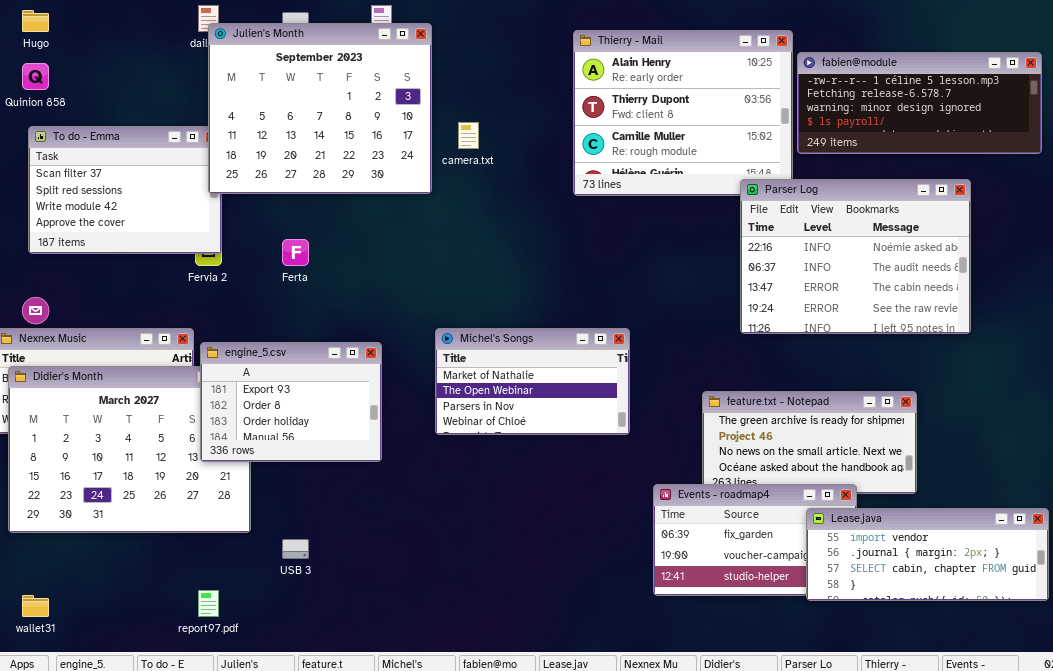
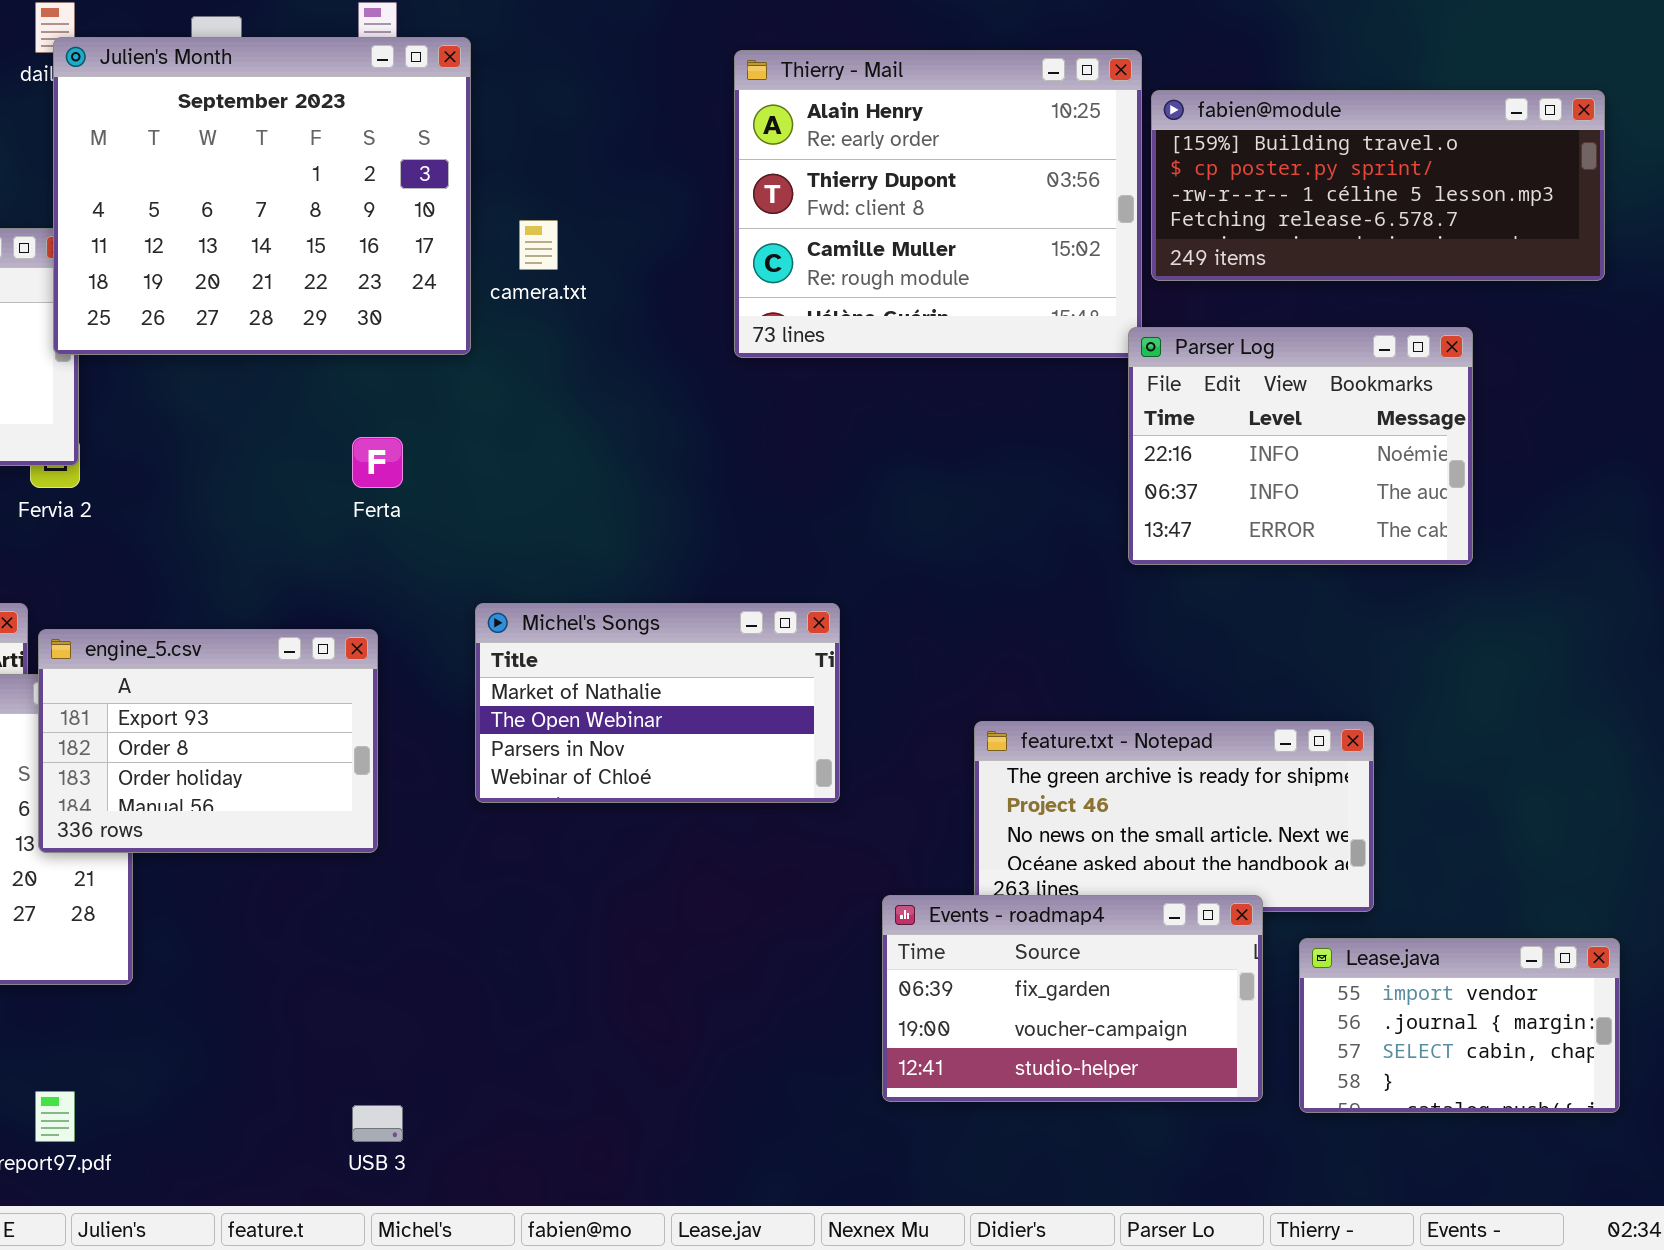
fabien@module: [797,52,1042,154] -> [1151,90,1605,281], scrolled up 2 rows
Parser Log: [740,179,971,334] -> [1128,327,1473,565], resized
Ferta: [282,239,309,266] -> [352,437,403,488], moved
Lease.java: [806,508,1049,601] -> [1299,938,1620,1113], resized
USB 3: [282,539,309,559] -> [352,1105,403,1142], moved

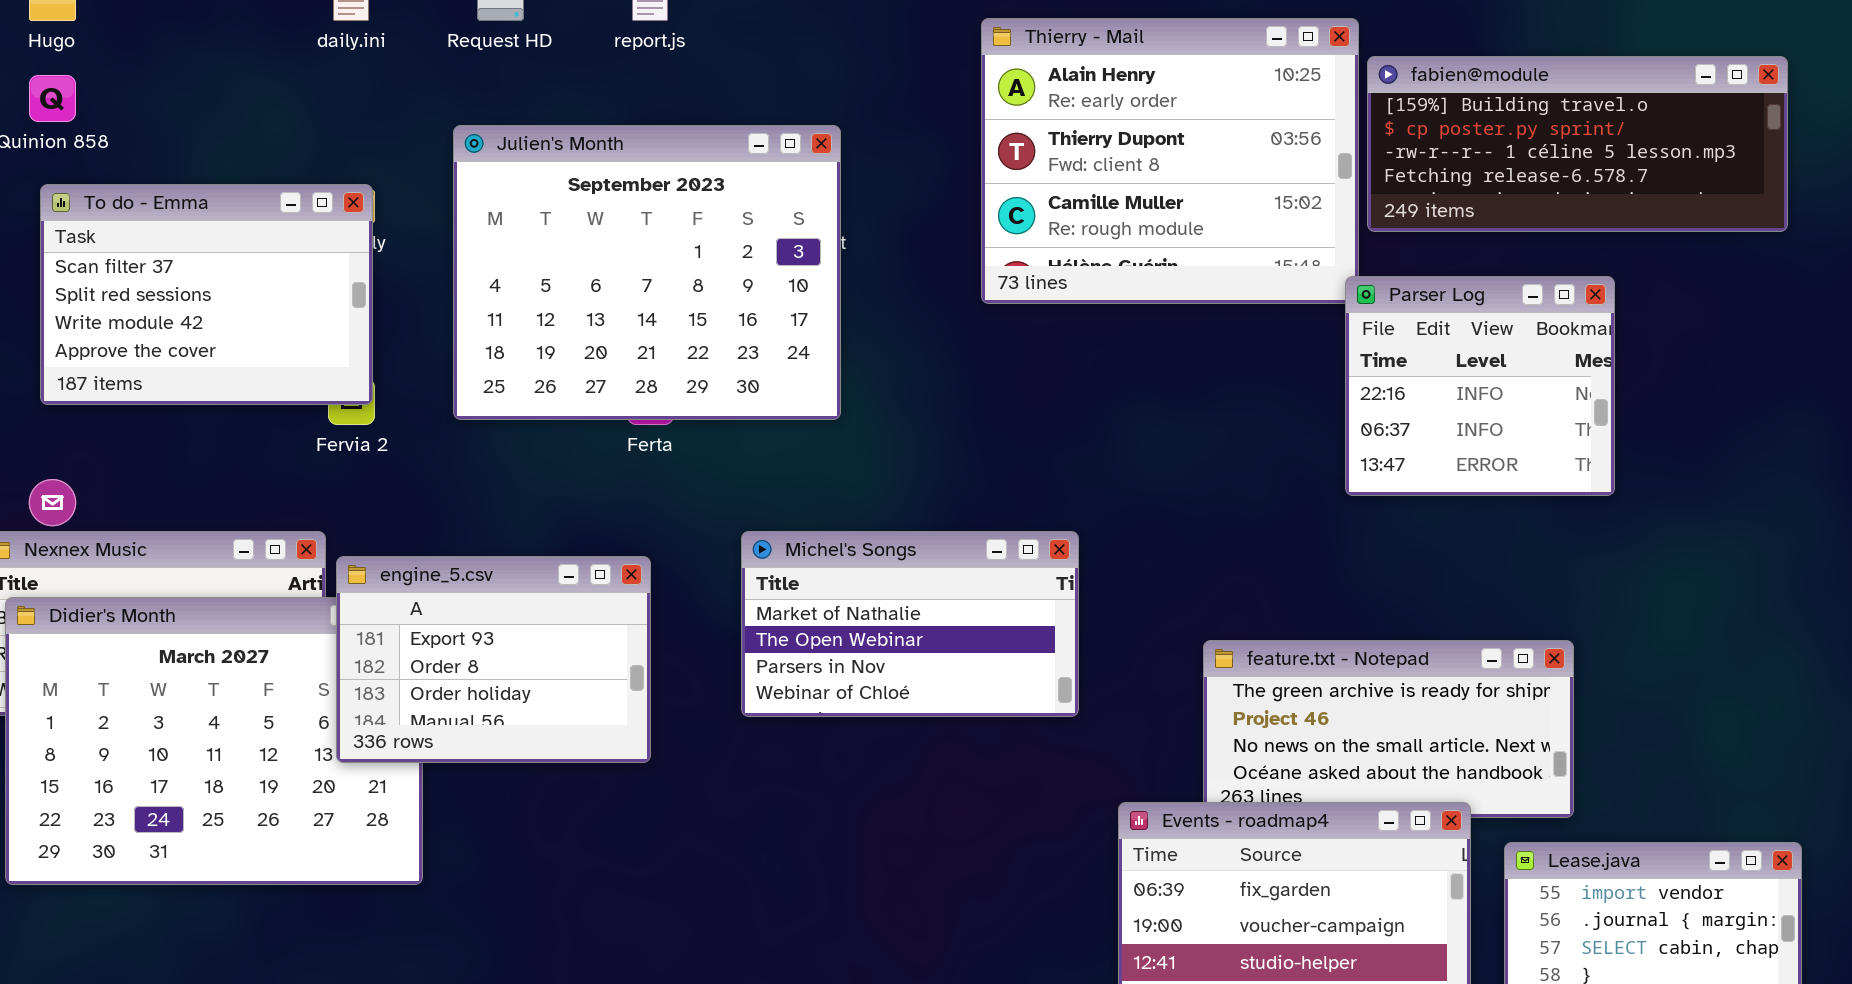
Julien's Month: [53,37,471,355] -> [453,125,841,420], moved
Parser Log: [1128,327,1473,565] -> [1345,276,1615,496], resized

